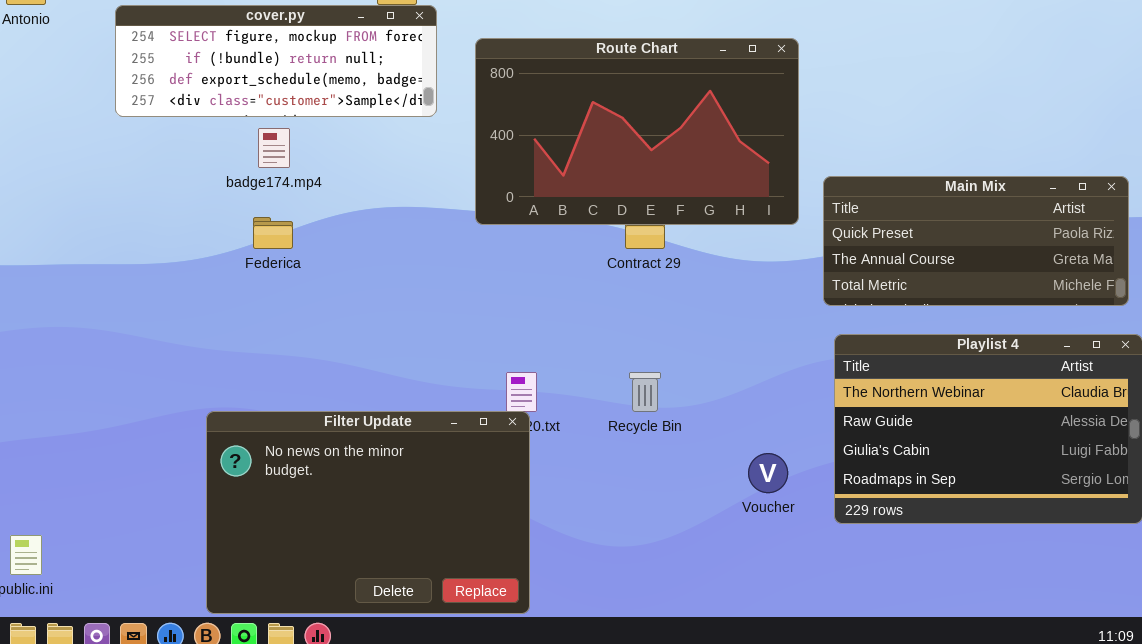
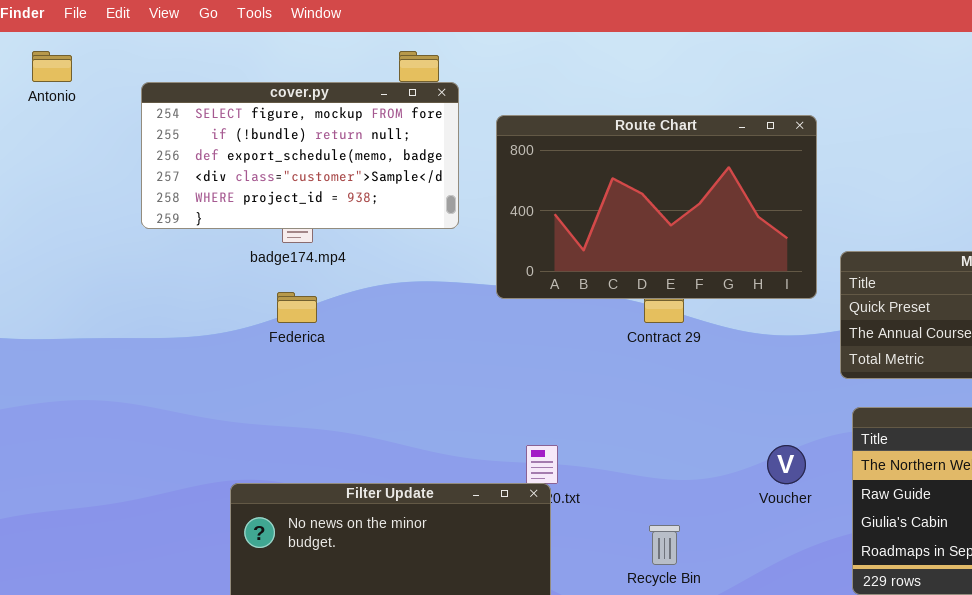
cover.py: [115,5,437,117] -> [141,82,459,229], resized
Recycle Bin: [629,372,661,412] -> [649,525,680,565], moved
Voucher: [748,453,788,493] -> [767,445,806,484], moved

